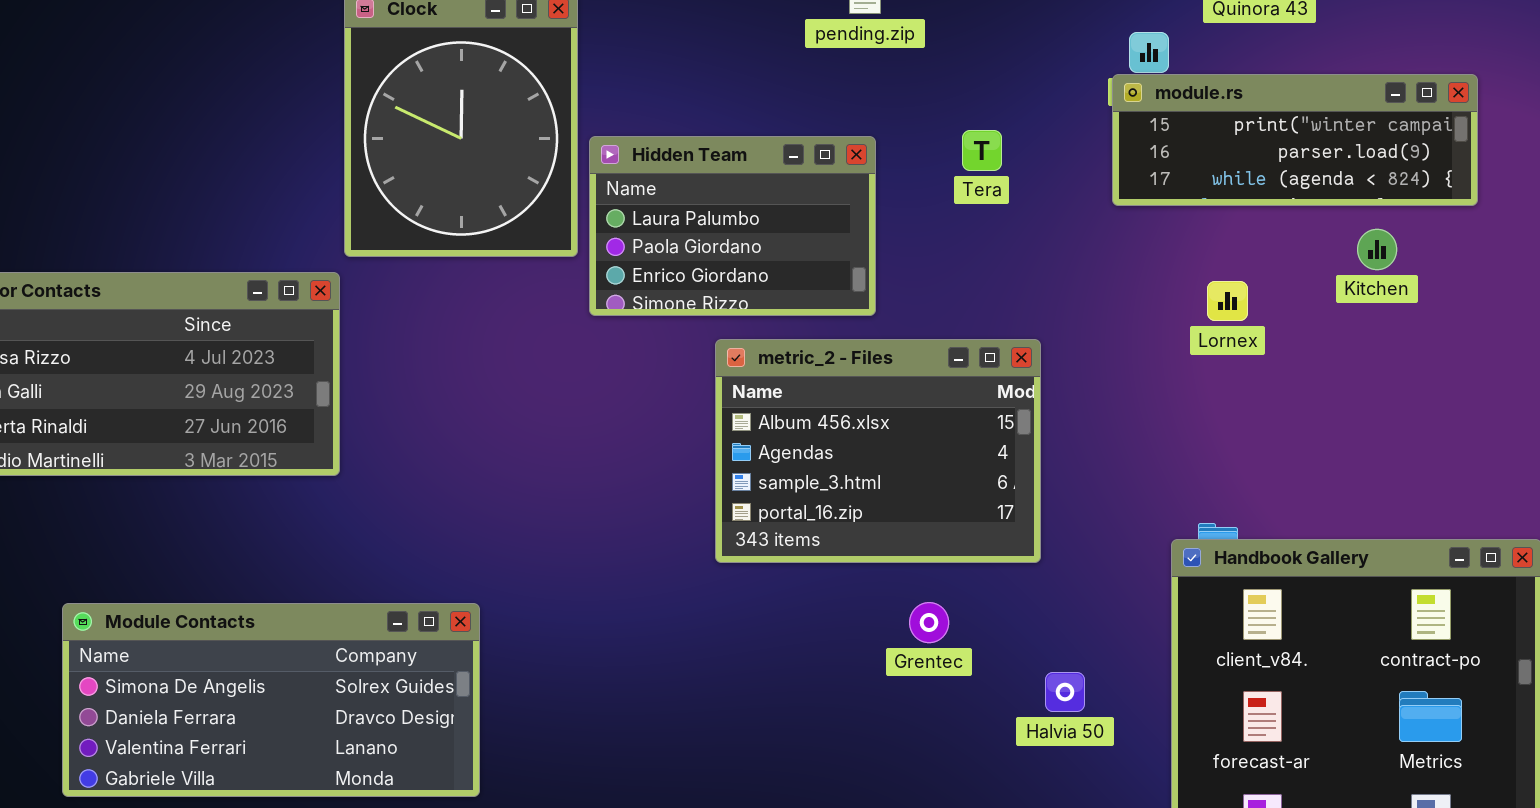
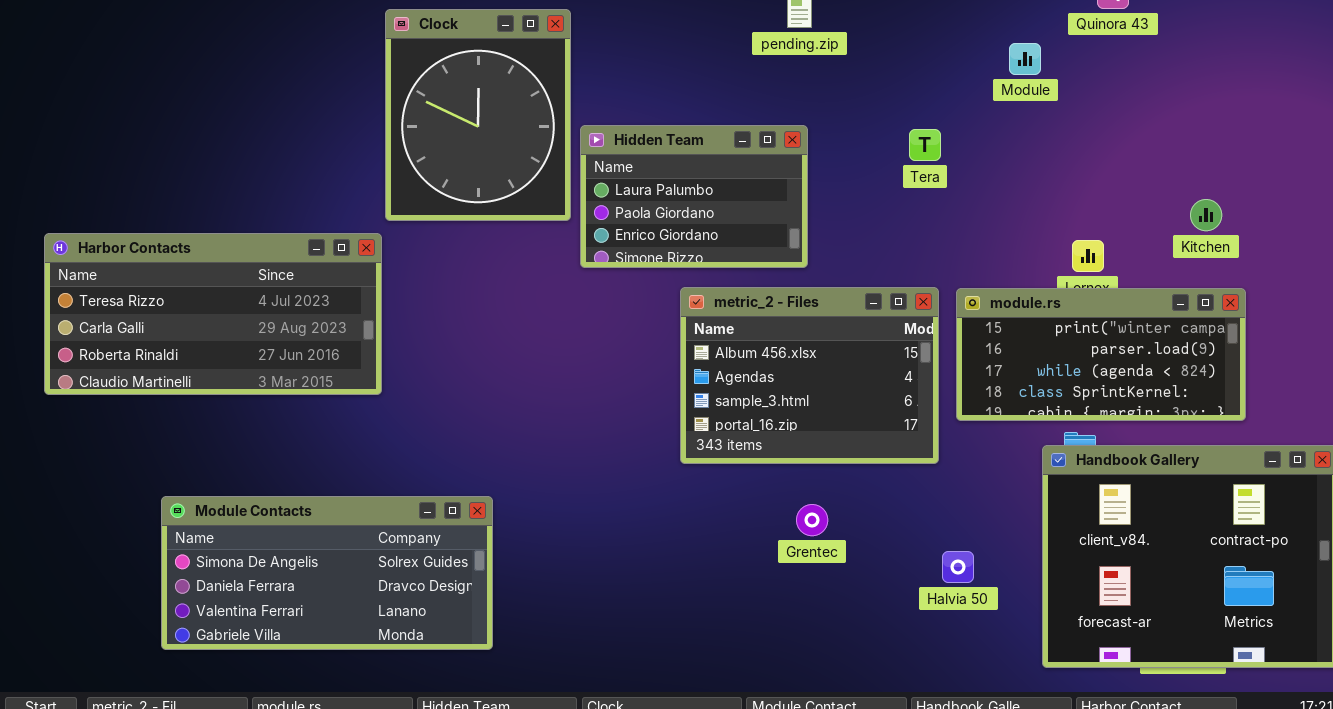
module.rs: [1112,74,1478,206] -> [956,288,1246,421], moved, resized
Tera: [962,130,1002,171] -> [909,129,941,161], moved
Grentec: [909,602,949,643] -> [796,504,828,536], moved

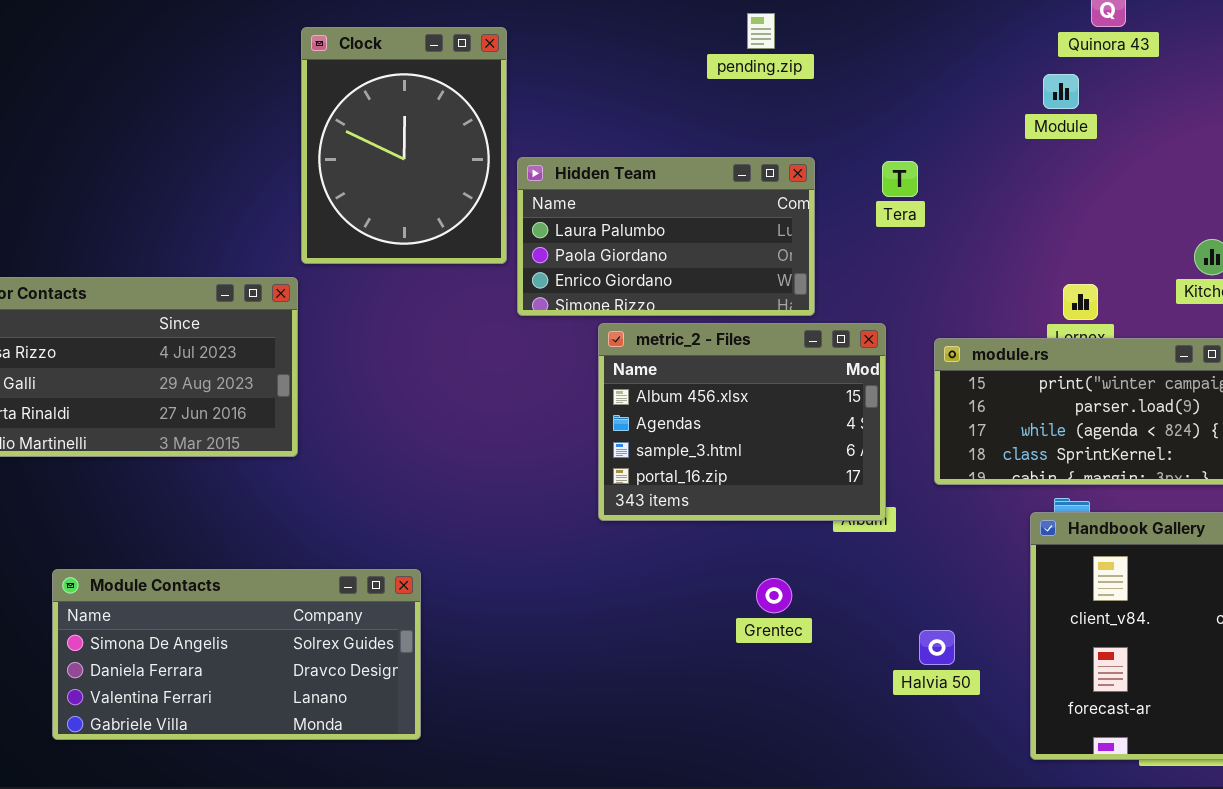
Module: [1009,43,1041,75] -> [1043,74,1079,109], moved
Hidden Team: [580,125,808,268] -> [517,157,815,316], resized
metric_2 - Files: [680,287,939,464] -> [598,323,886,521], moved

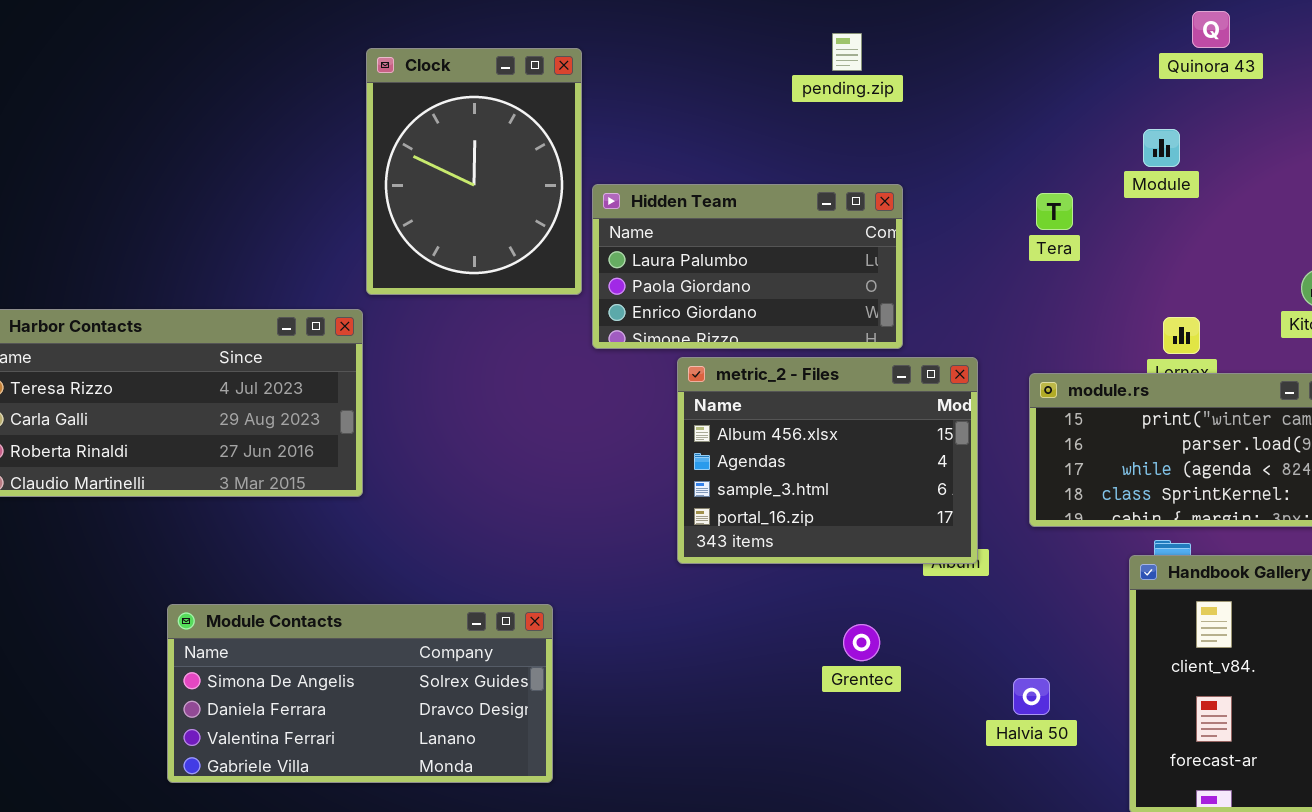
Module: [1043,74,1079,109] -> [1143,129,1180,167], moved
Tera: [882,161,918,197] -> [1036,193,1073,230], moved
Module Contacts: [52,569,421,740] -> [167,604,553,783], moved

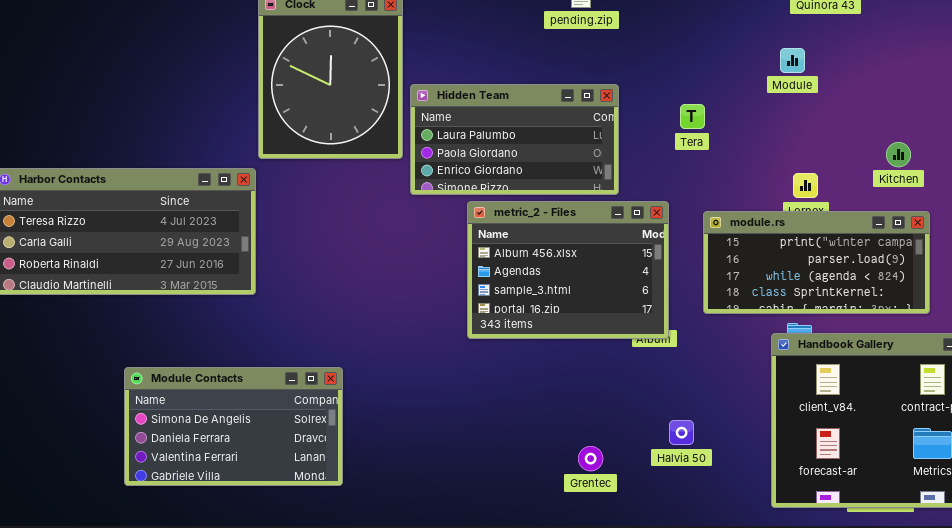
Tera: [1036,193,1073,230] -> [680,104,705,129], moved
Module Contacts: [167,604,553,783] -> [124,367,343,486], resized
Grentec: [843,624,880,661] -> [578,446,603,471], moved
Halvia 50: [1013,678,1050,715] -> [669,420,694,445], moved

